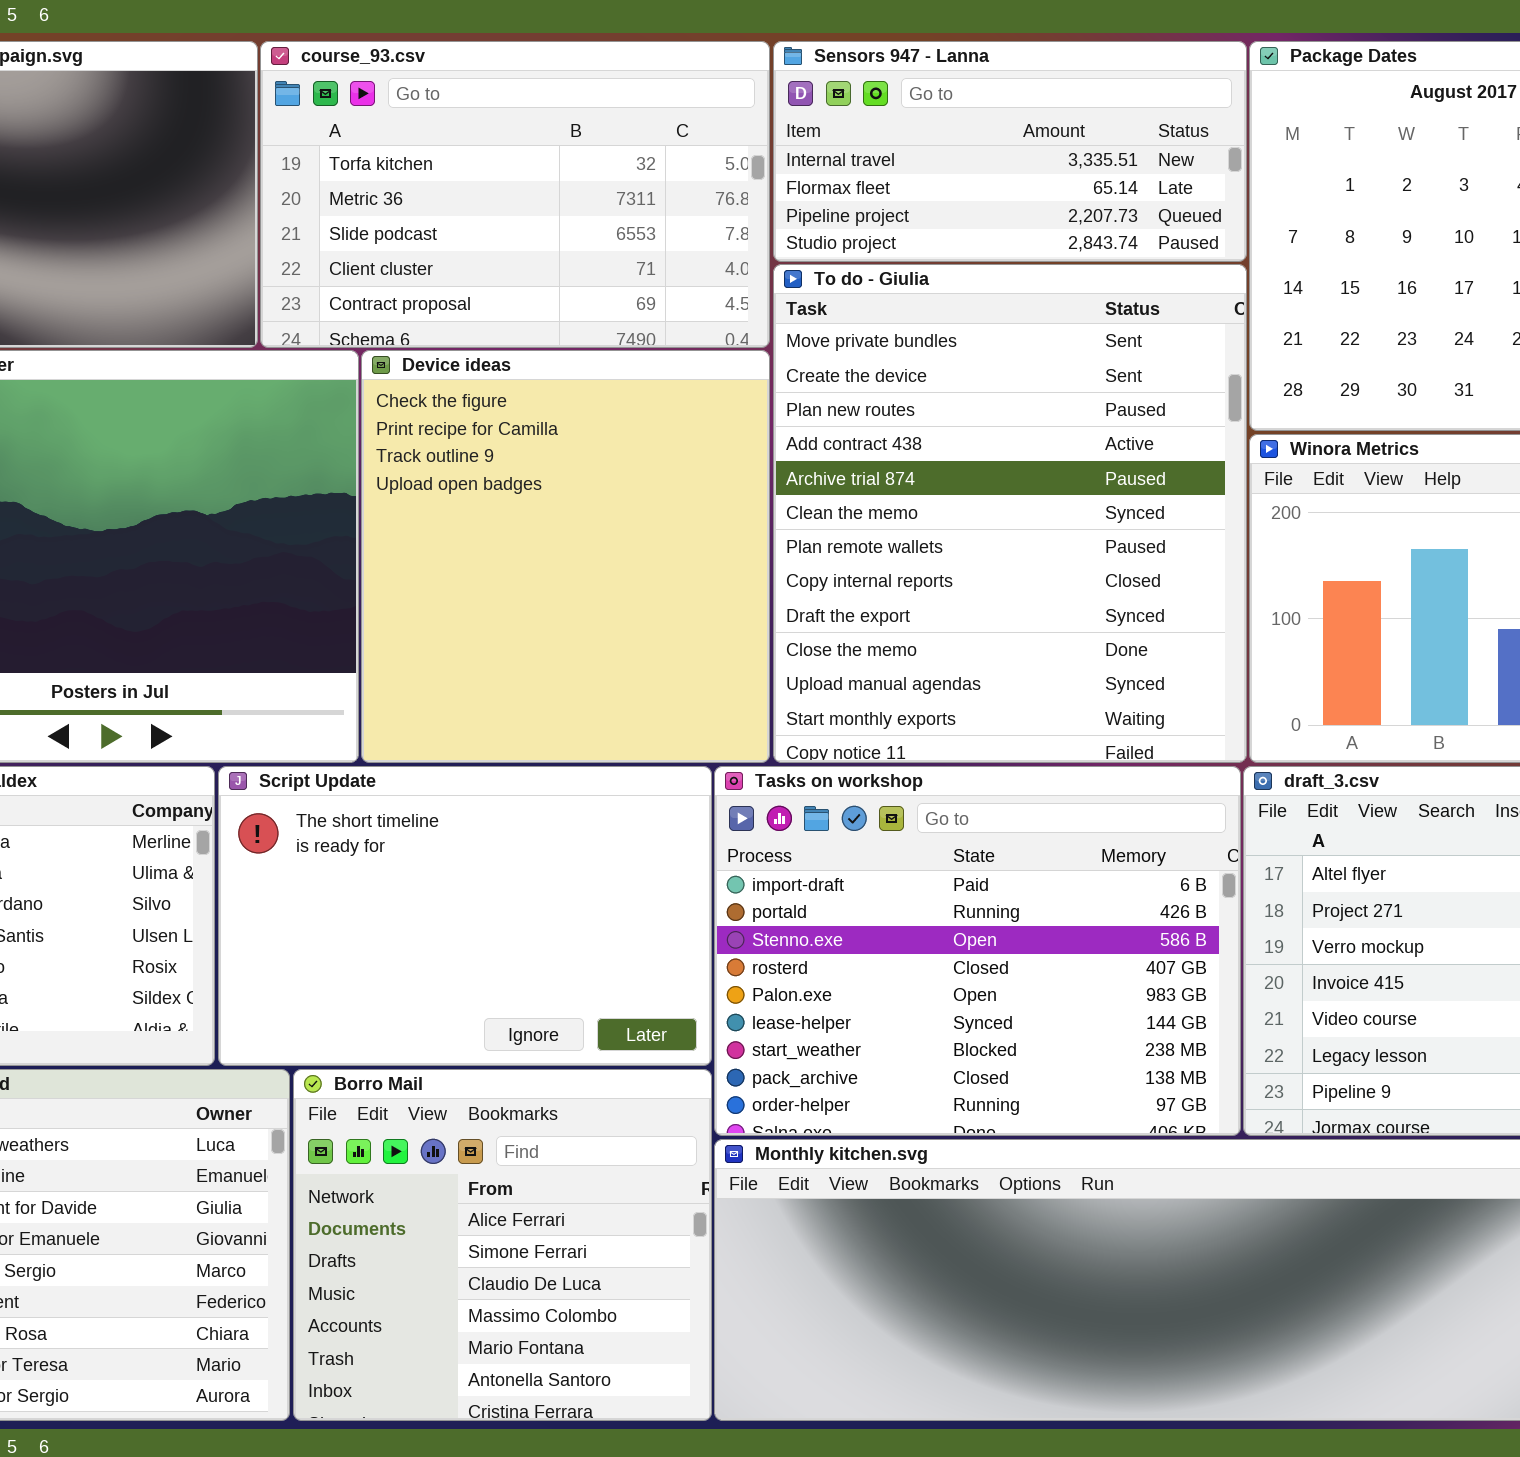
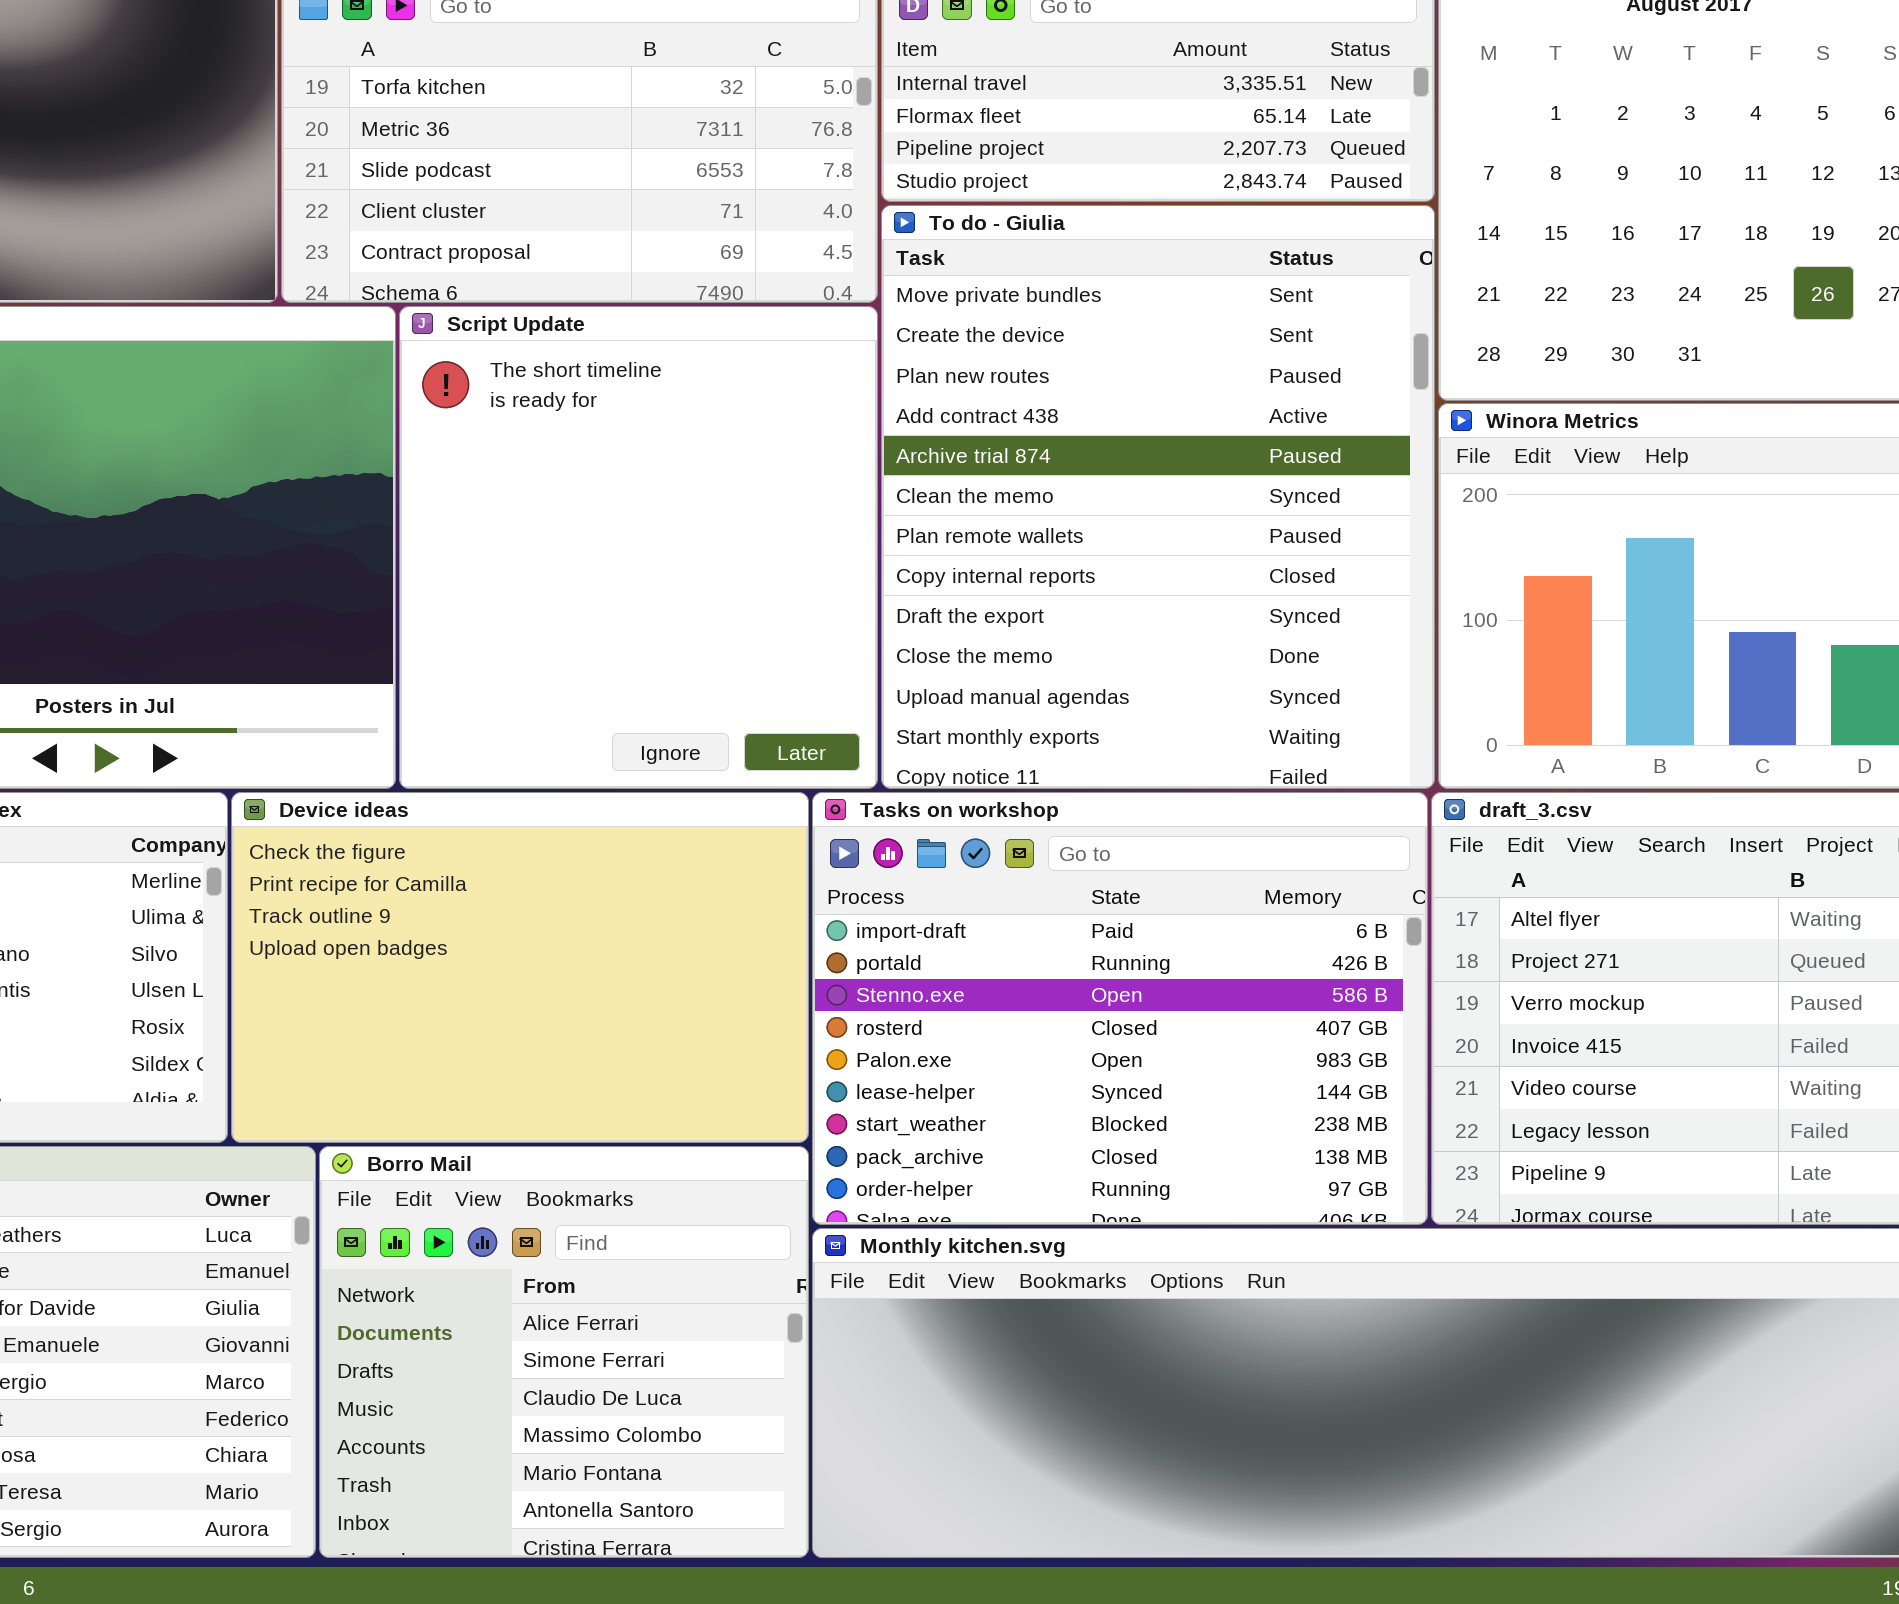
Device ideas: [361,350,770,763] -> [231,792,809,1143], moved, resized
Script Update: [218,766,712,1066] -> [399,306,878,789], moved, resized

